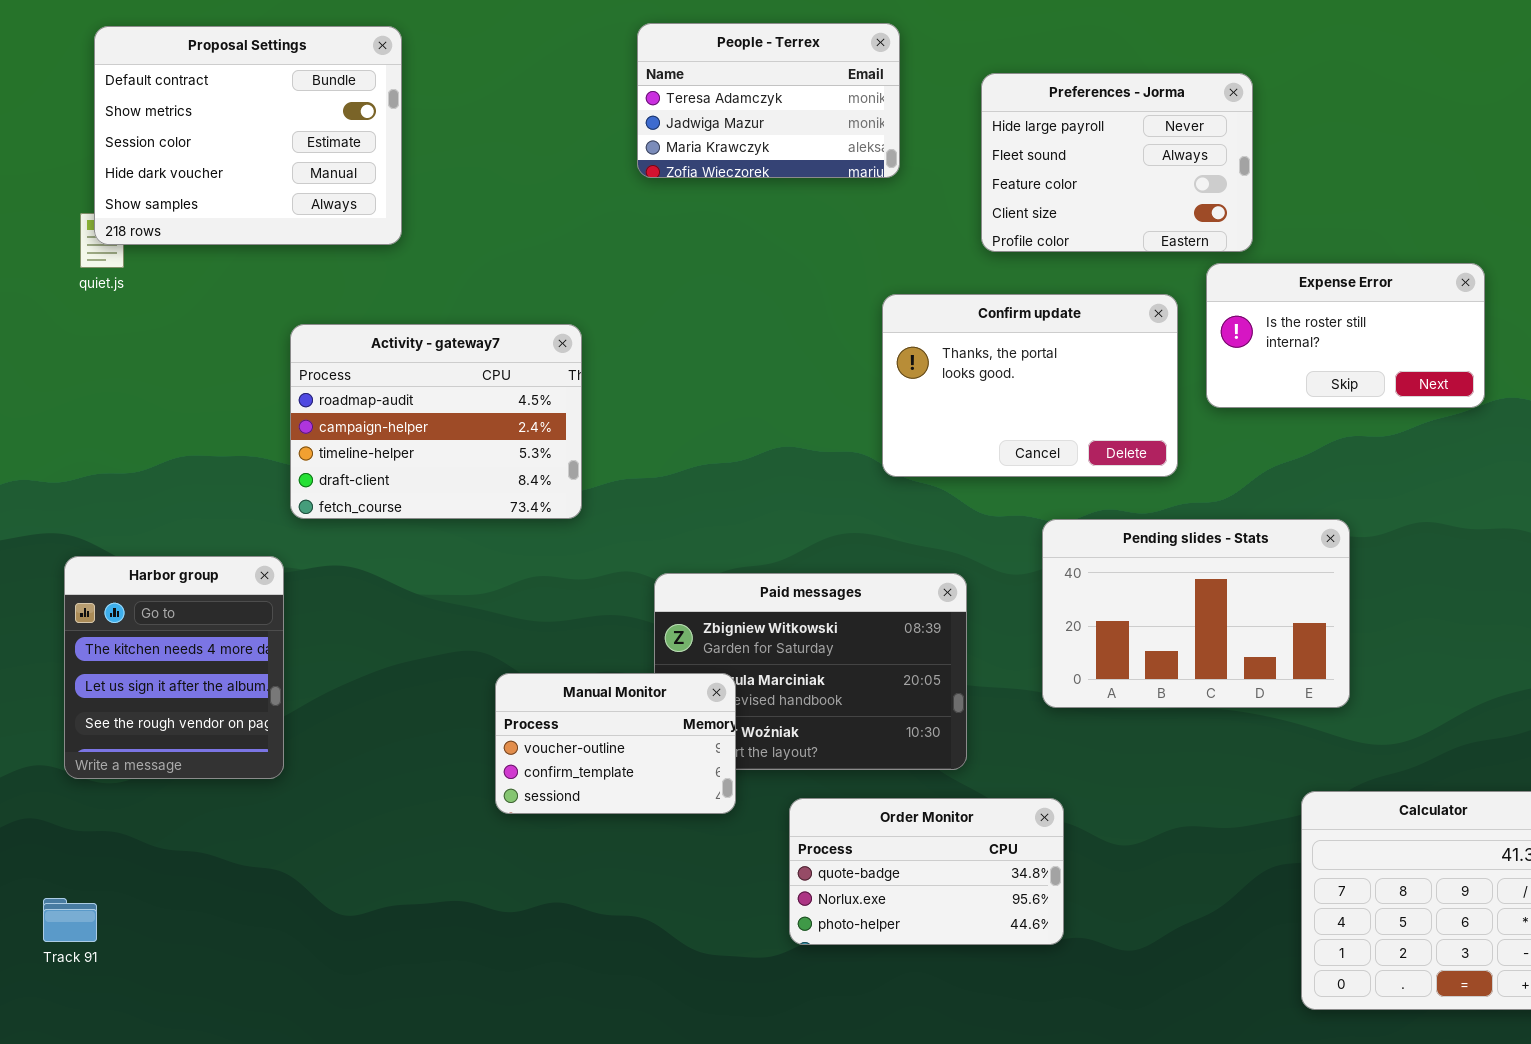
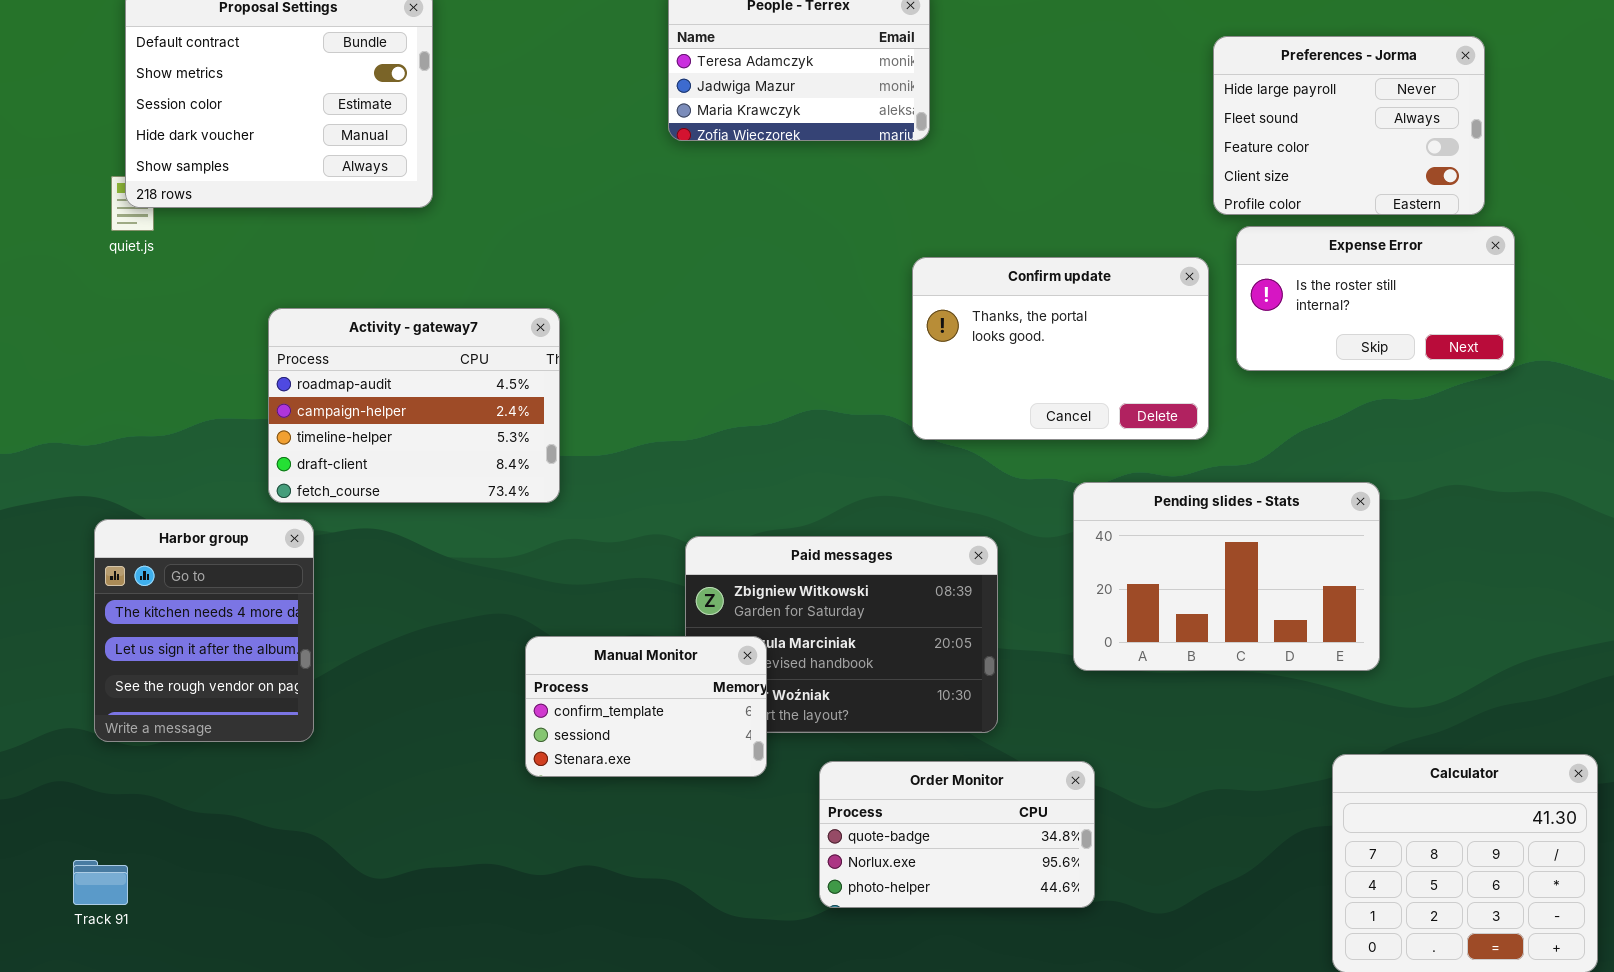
Preferences - Jorma: [981,73,1253,252] -> [1213,36,1485,215], moved
Activity - gateway7: [290,324,582,519] -> [268,308,560,503], moved
Manual Monitor: [495,673,736,814] -> [525,636,767,777], scrolled down 1 row

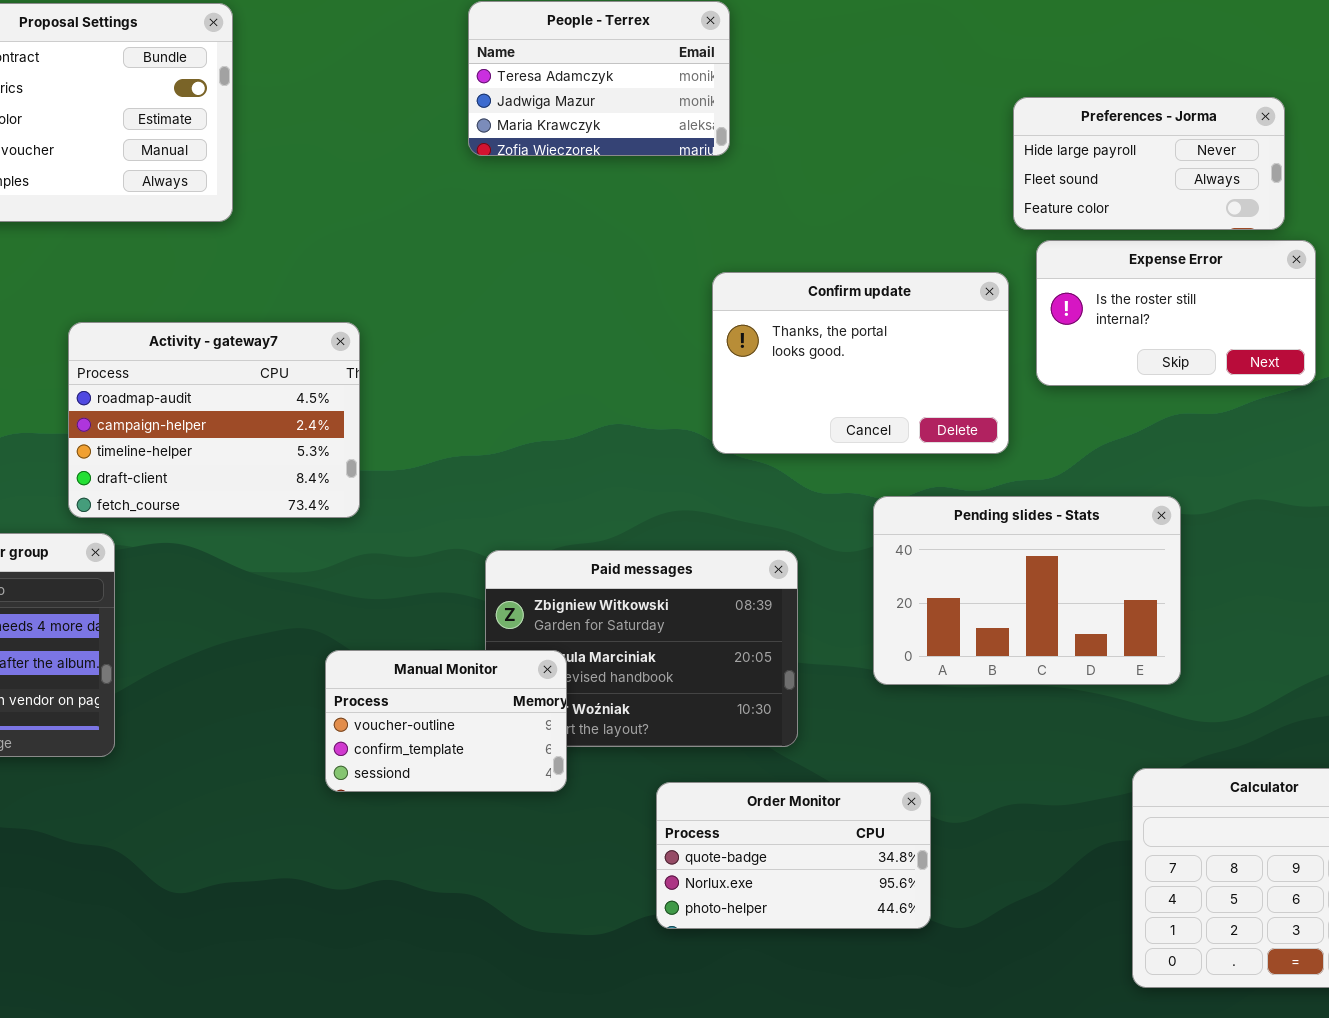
Preferences - Jorma: [1213,36,1485,215] -> [1013,97,1285,230], resized
Manual Monitor: [525,636,767,777] -> [325,650,567,792], scrolled up 1 row
Order Monitor: [819,761,1095,908] -> [656,782,931,929], moved

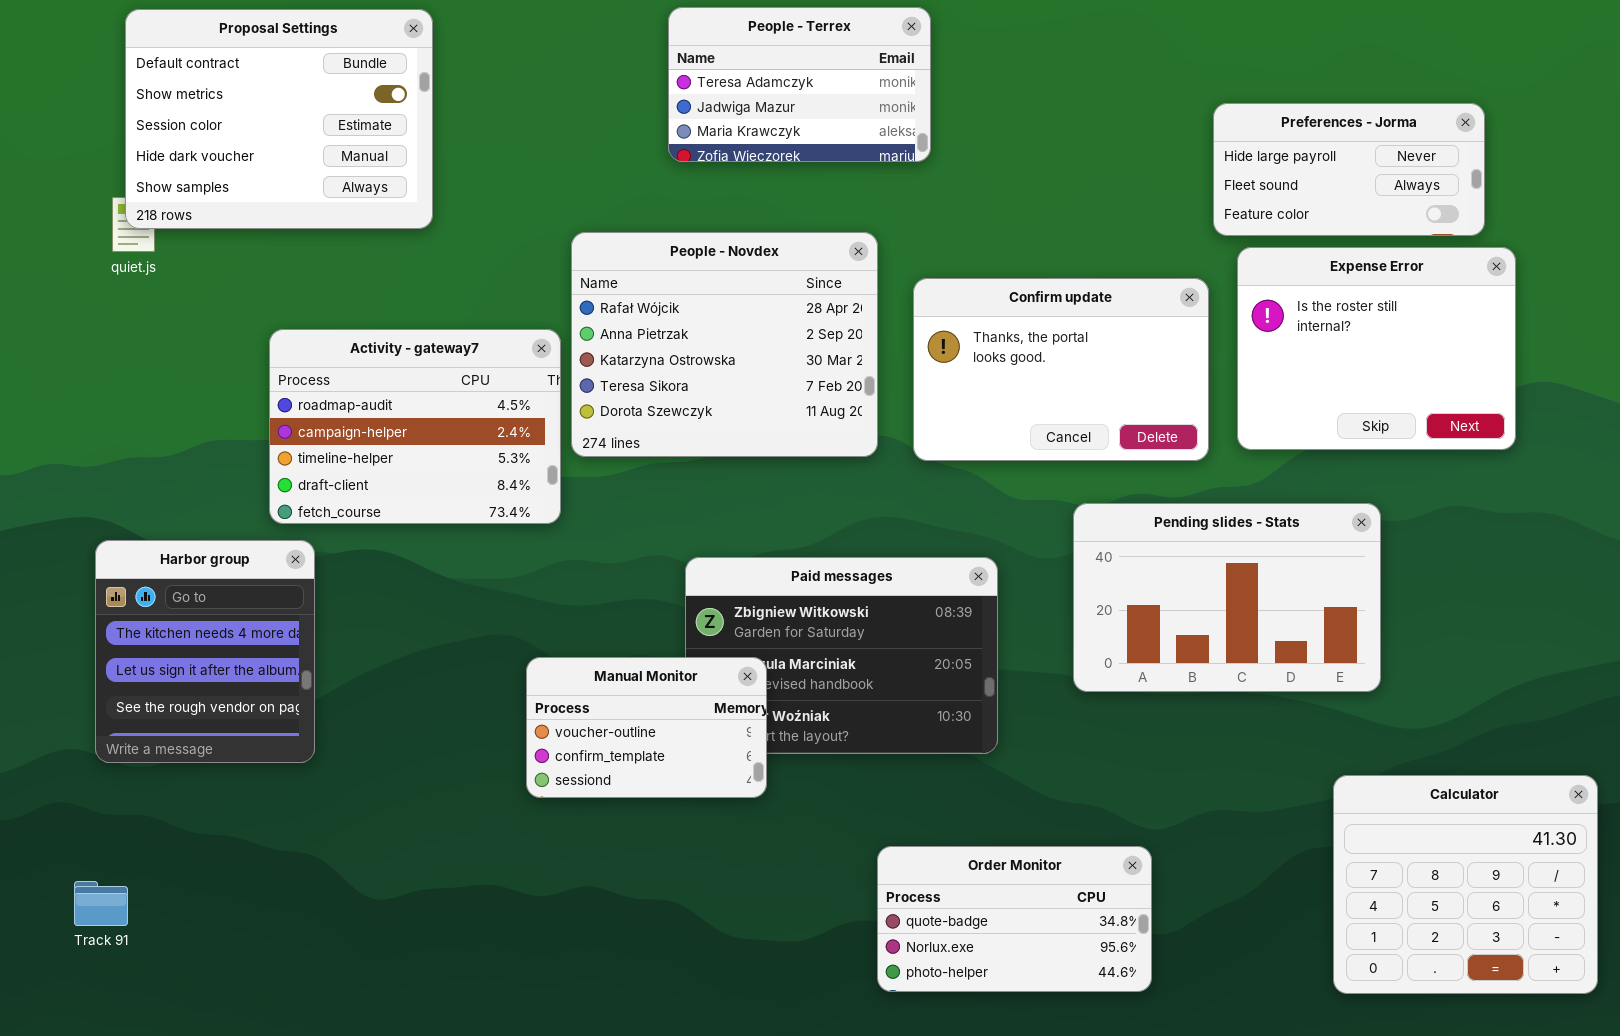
People - Novdex: none -> [571,232,878,457], opened
Expense Error: [1036,240,1316,386] -> [1237,247,1516,450], resized
Order Monitor: [656,782,931,929] -> [877,846,1152,992], moved

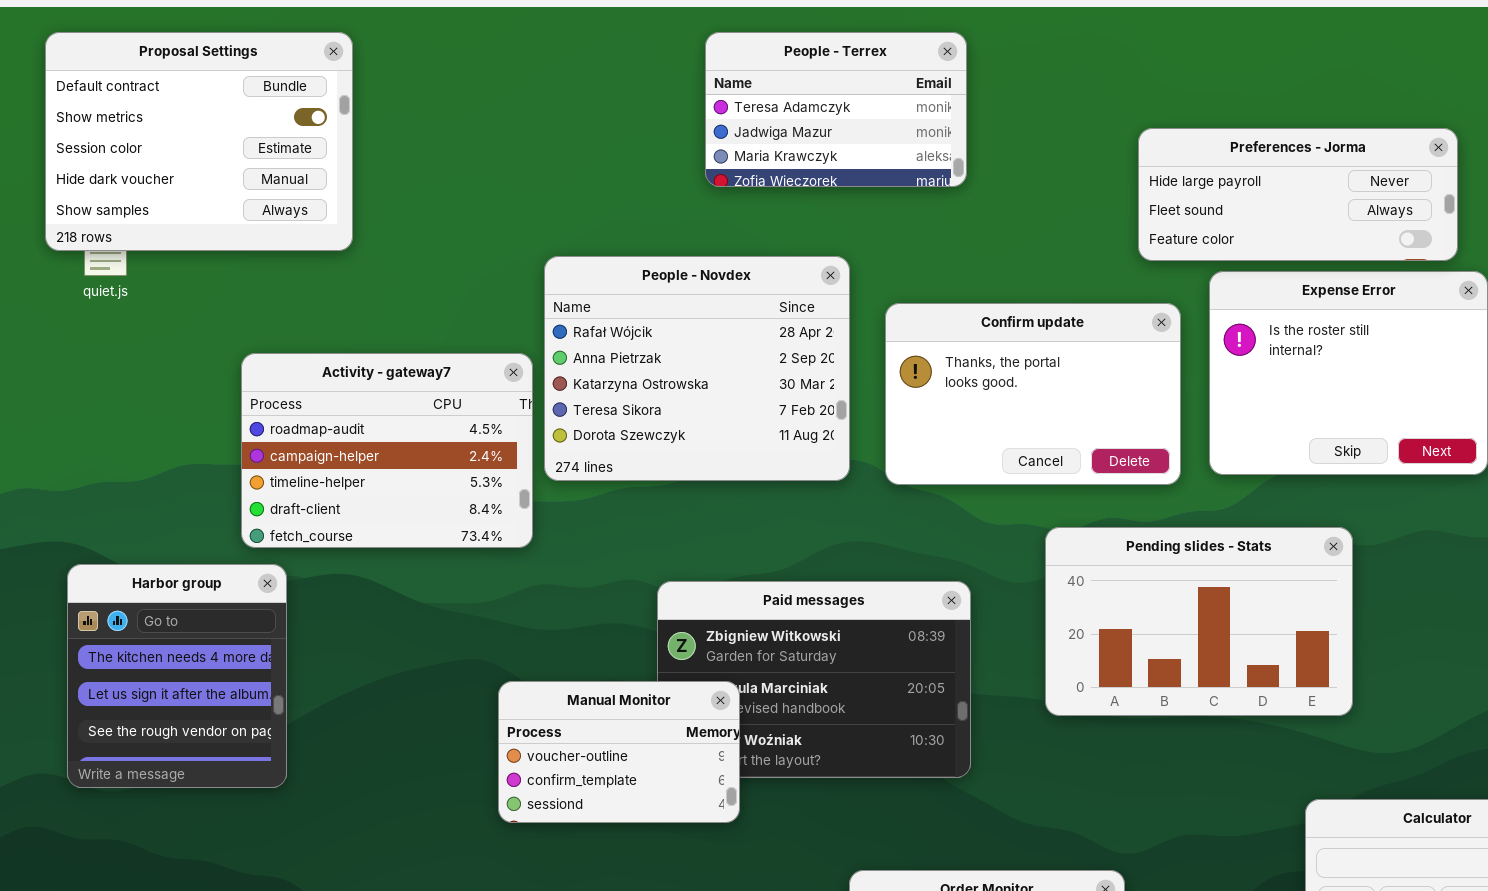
People - Terrex: [668,7,931,162] -> [705,32,967,187], moved
Proposal Settings: [125,9,433,229] -> [45,32,353,251], moved
Preferences - Jorma: [1213,103,1485,236] -> [1138,128,1458,261], resized

